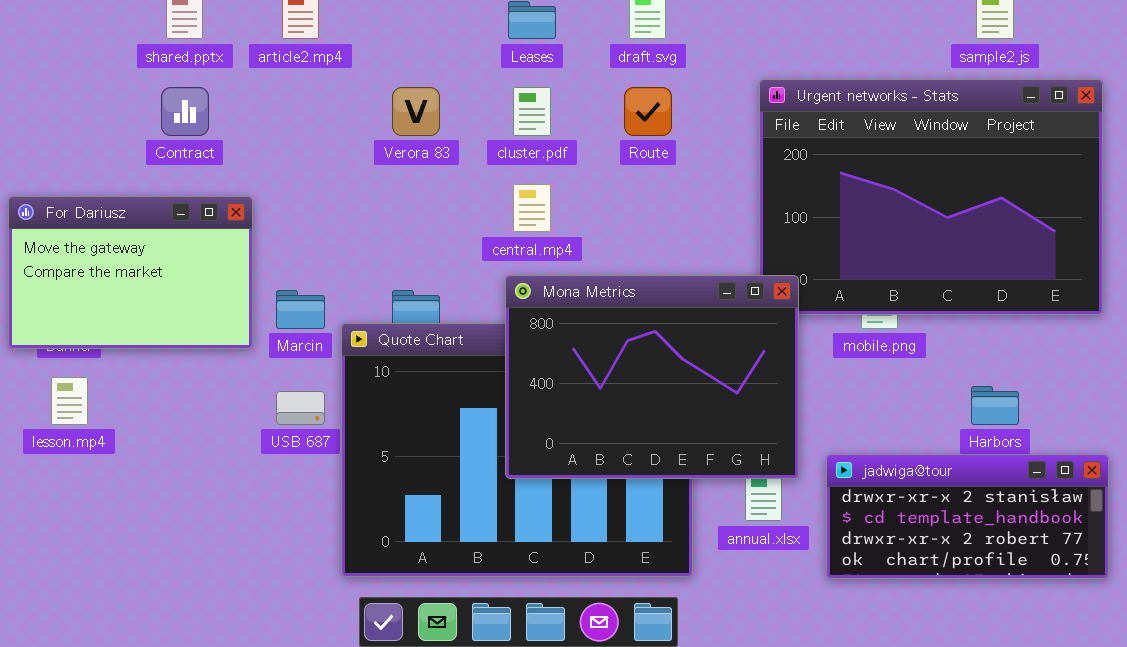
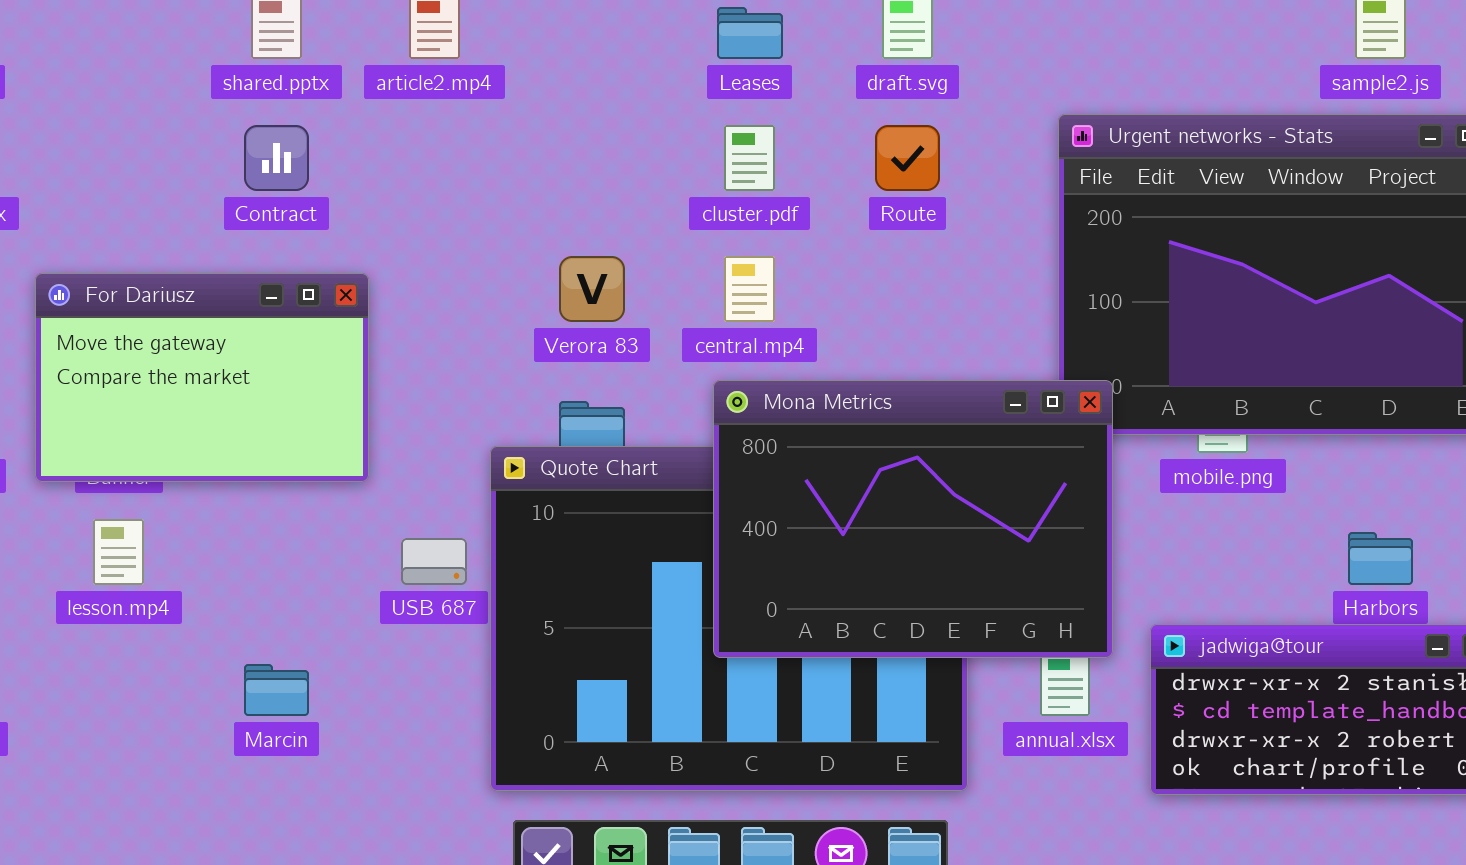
Verora 83: [392,87,440,136] -> [559,256,625,322], moved
Marcin: [276,290,325,329] -> [244,664,309,716], moved

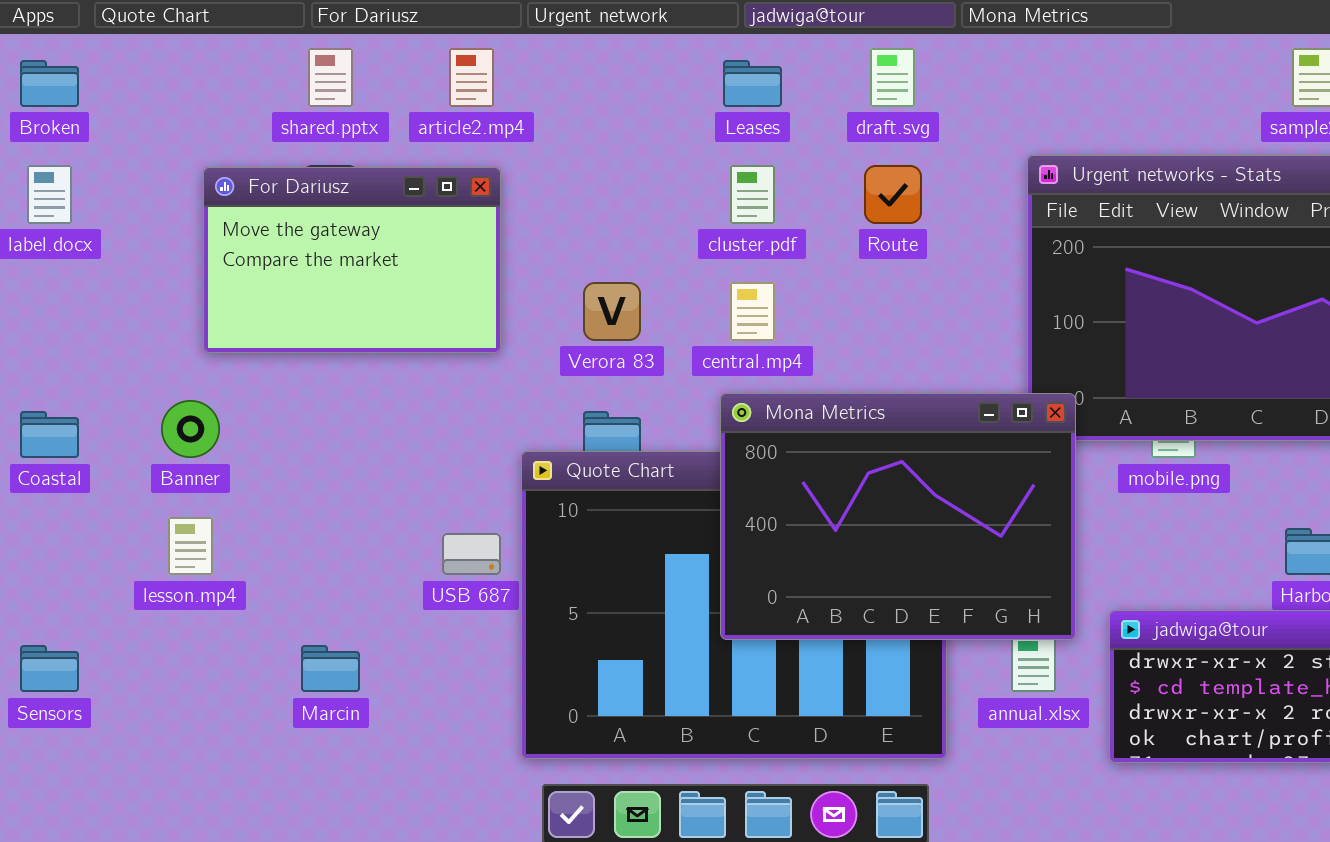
For Dariusz: [35,273,369,482] -> [203,167,501,353], moved

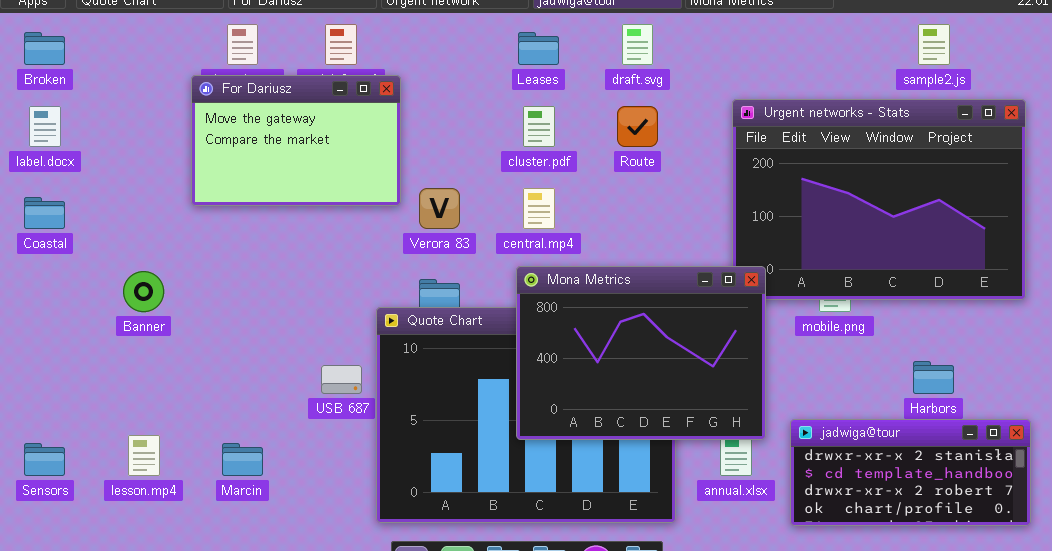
For Dariusz: [203,167,501,353] -> [191,75,401,206], moved
Coastal: [20,411,79,458] -> [24,197,65,229], moved
lesson.mp4: [168,517,213,575] -> [128,435,160,476], moved

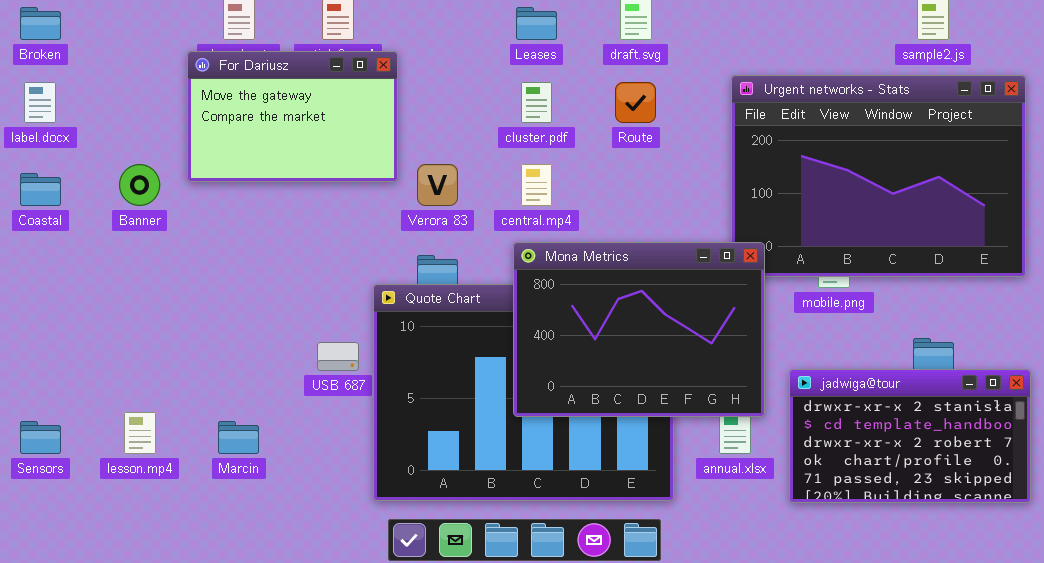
Banner: [123,271,164,312] -> [119,164,160,206], moved
jadwiga@tour: [790,419,1031,526] -> [789,369,1031,503], resized

